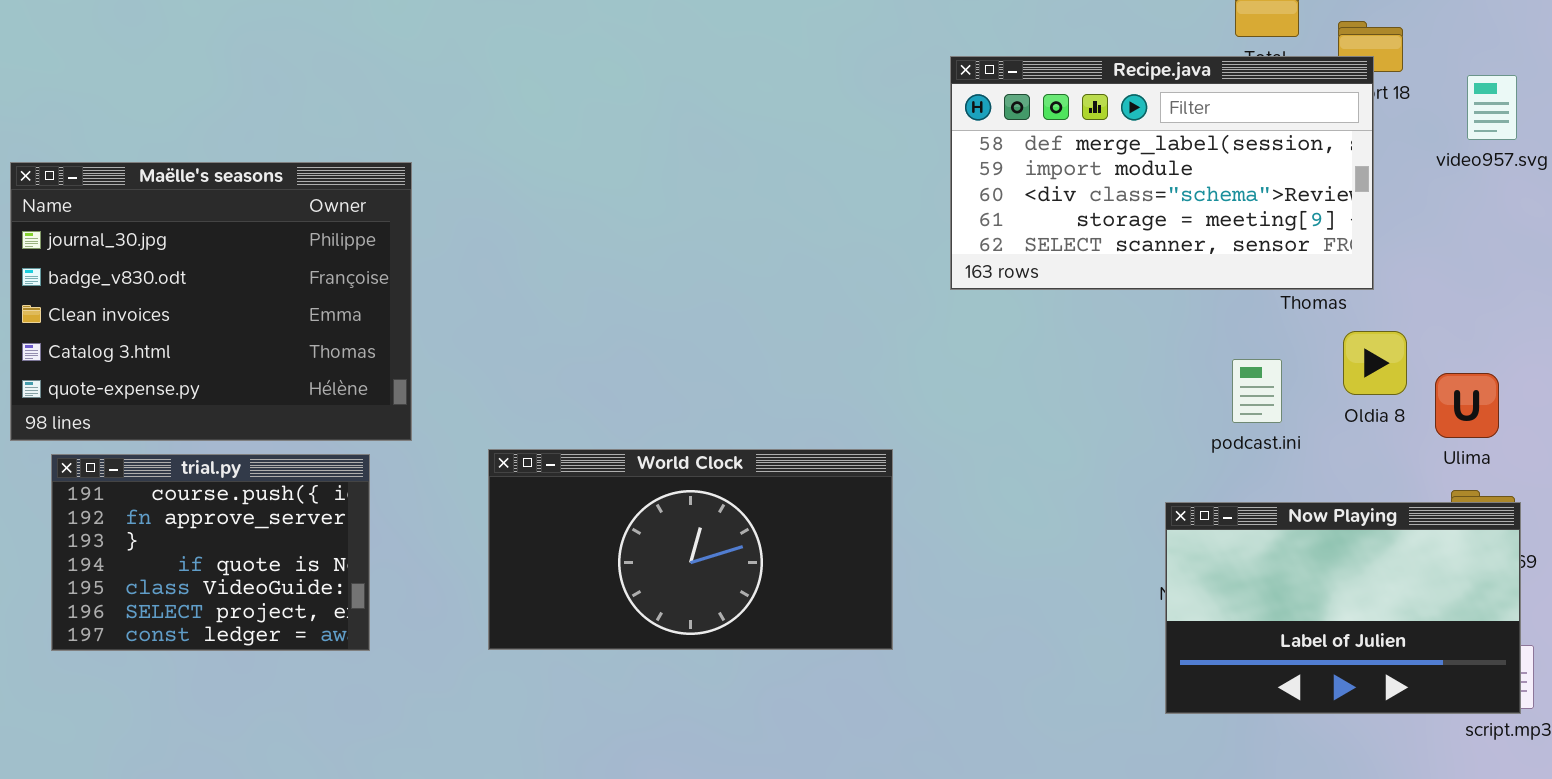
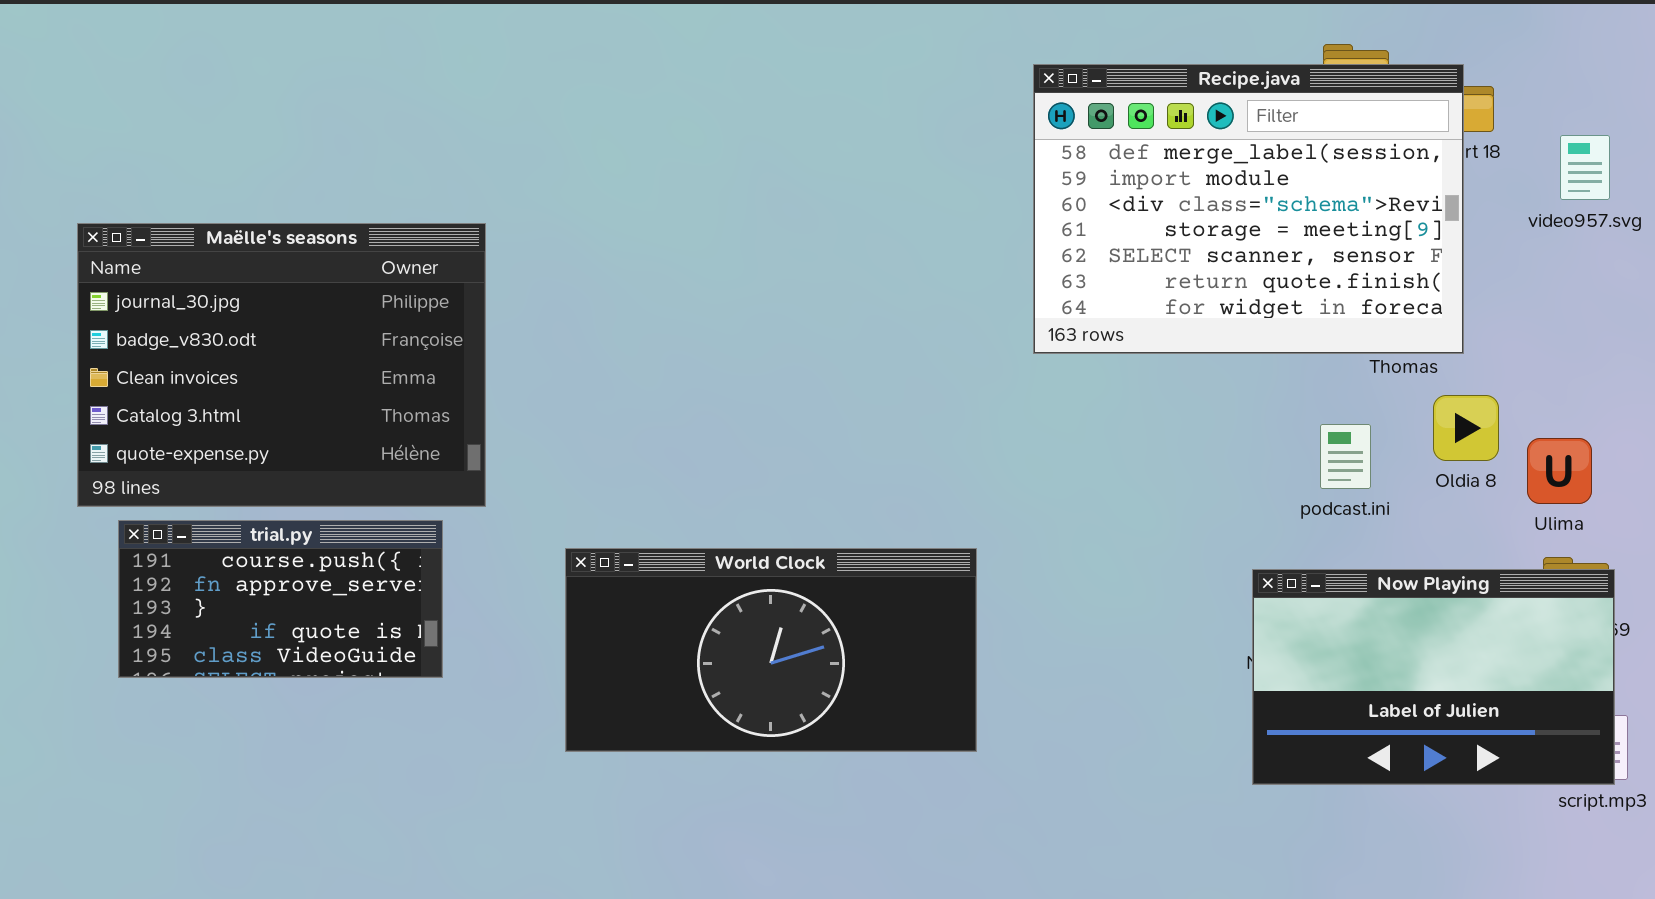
Recipe.java: [950,56,1374,290] -> [1033,64,1464,354], resized
World Clock: [488,449,893,650] -> [565,548,977,752], moved
trial.py: [51,454,370,651] -> [118,520,443,678], resized

